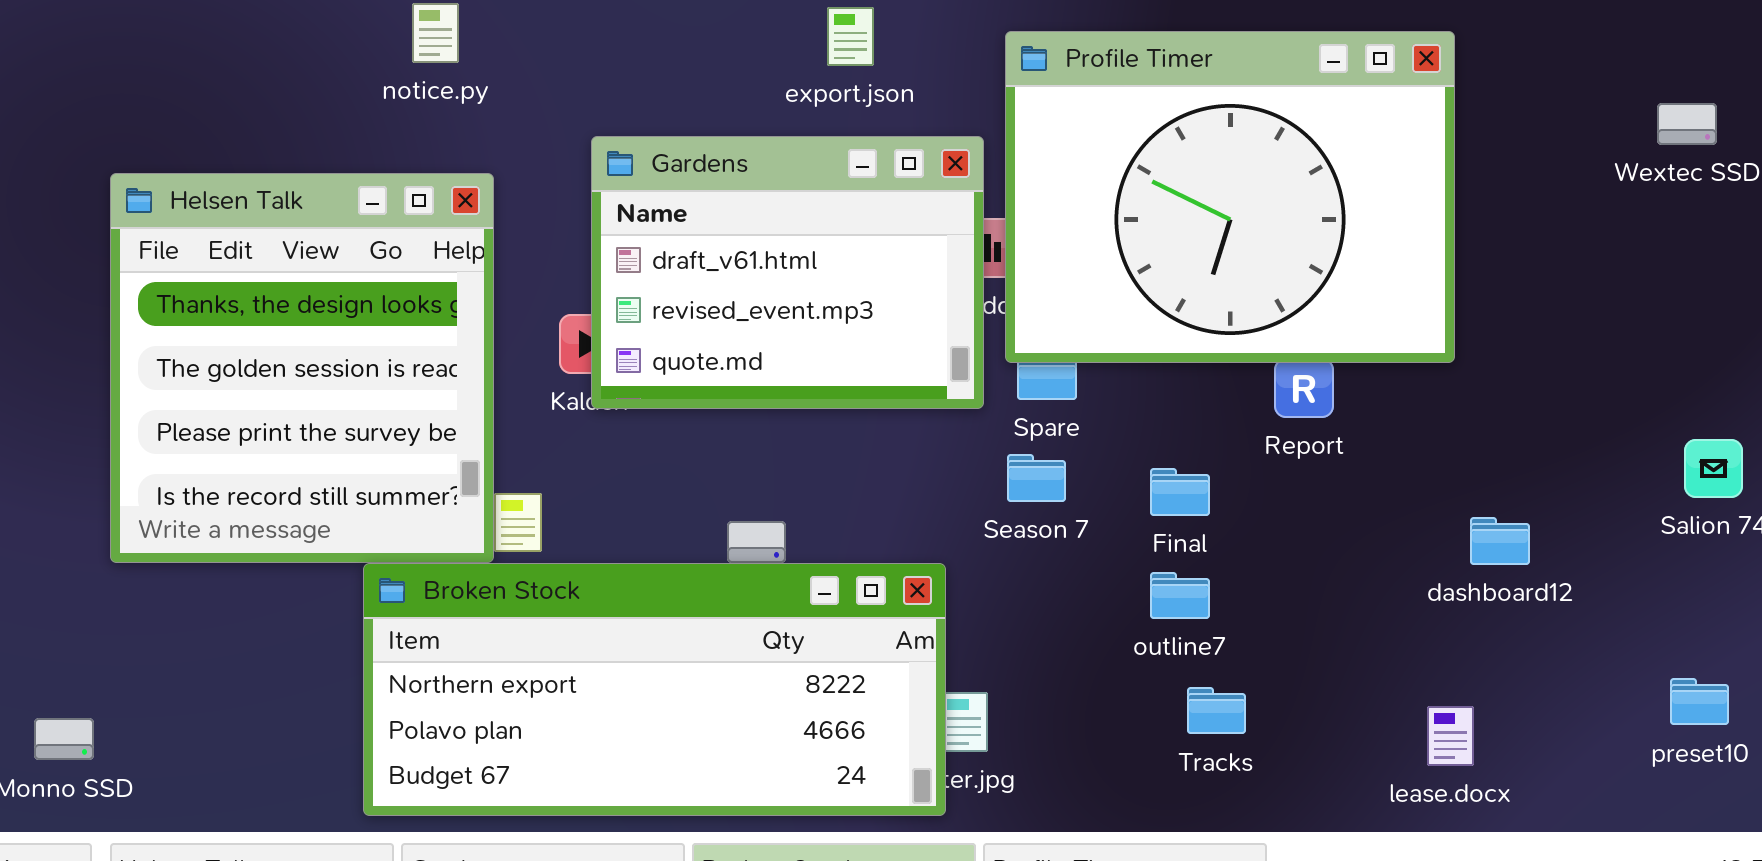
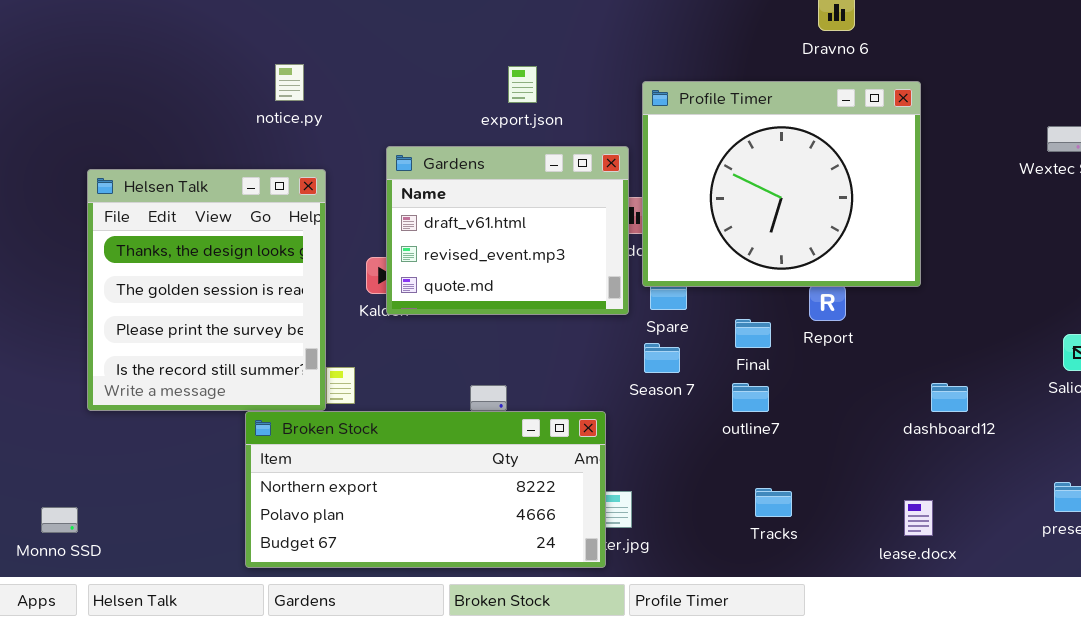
export.json: [827,7,874,66] -> [508,66,537,103], moved
Final: [1150,468,1210,516] -> [735,319,771,348], moved
outline7: [1150,572,1210,619] -> [732,383,769,412], moved

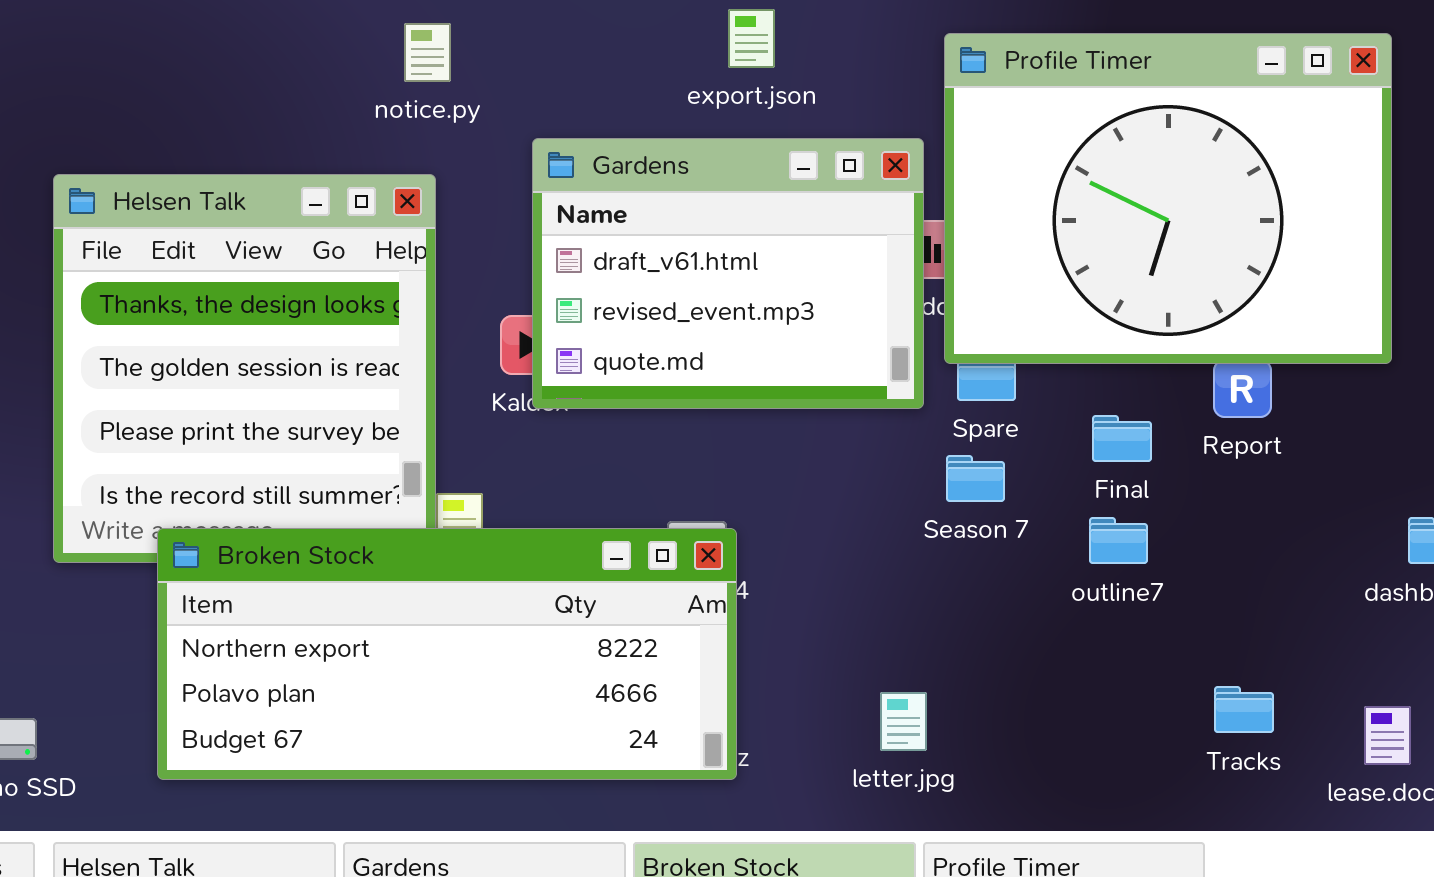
notice.py: [275,64,304,101] -> [404,23,451,82], moved
Broken Stock: [245,411,606,568] -> [157,528,737,780], moved
Tracks: [755,488,792,517] -> [1214,686,1274,733], moved

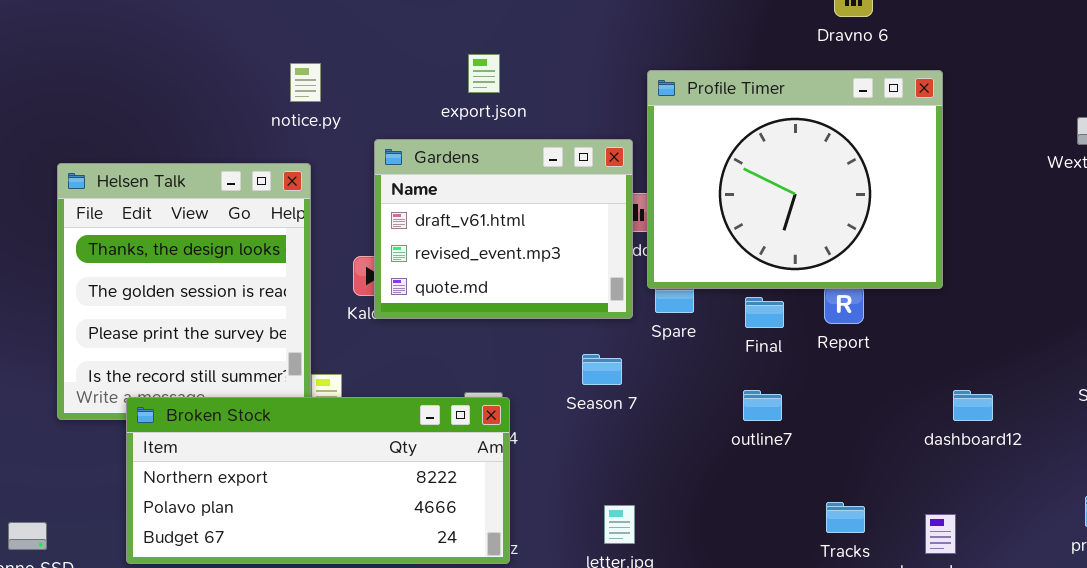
export.json: [728,9,775,68] -> [468,54,500,93], moved
Final: [1092,415,1152,462] -> [745,297,784,328], moved
Season 7: [946,455,1005,502] -> [582,354,622,385], moved

